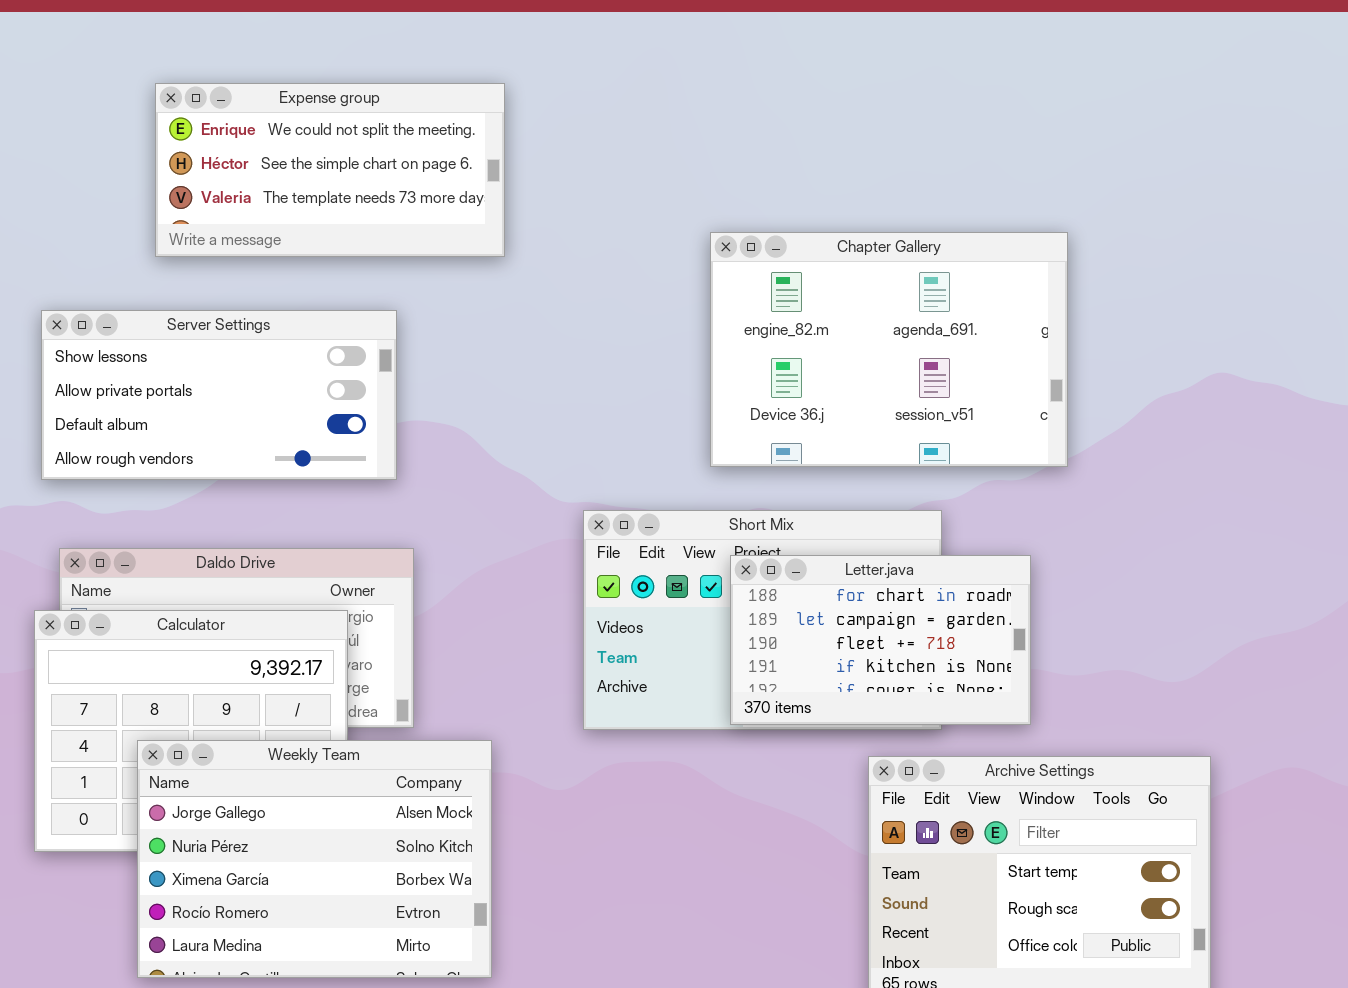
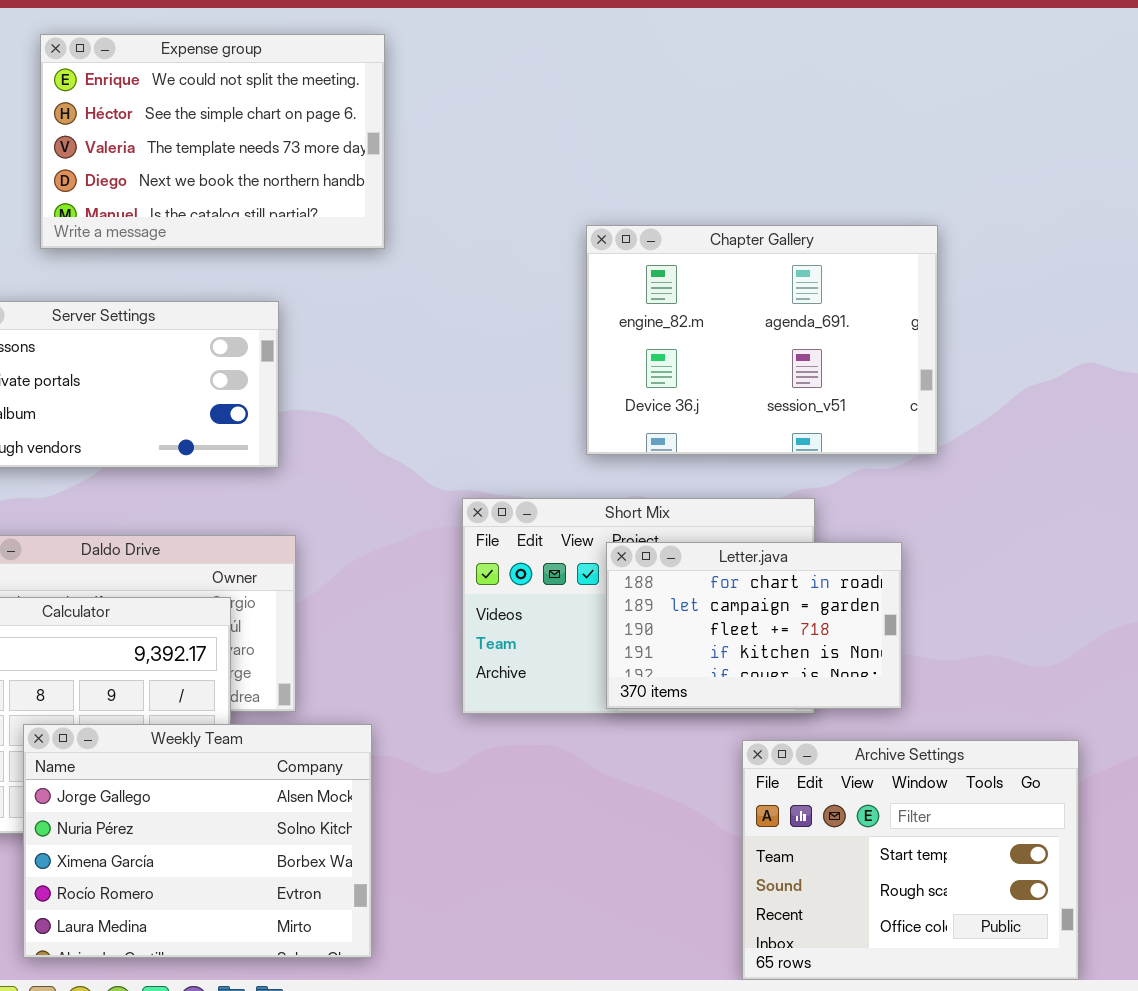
Expense group: [155,83,505,257] -> [40,34,385,249], resized

